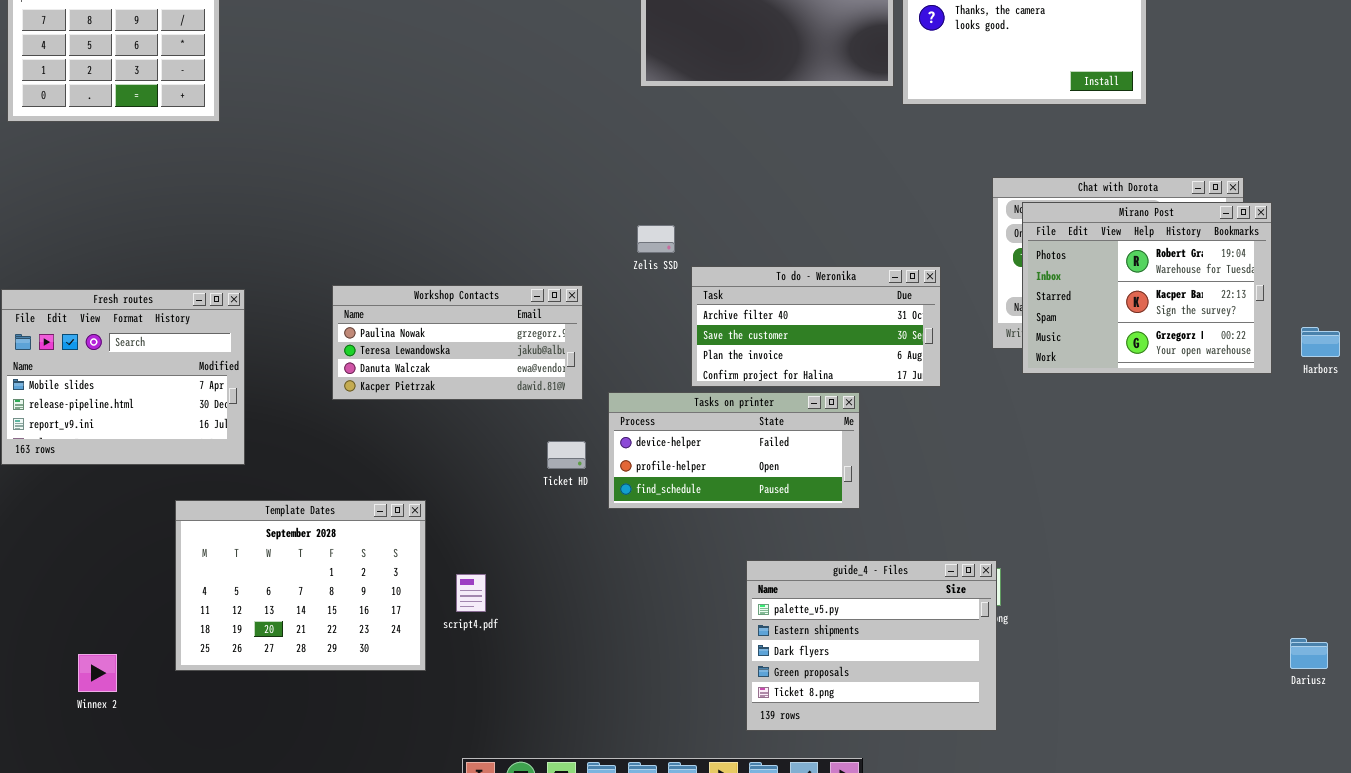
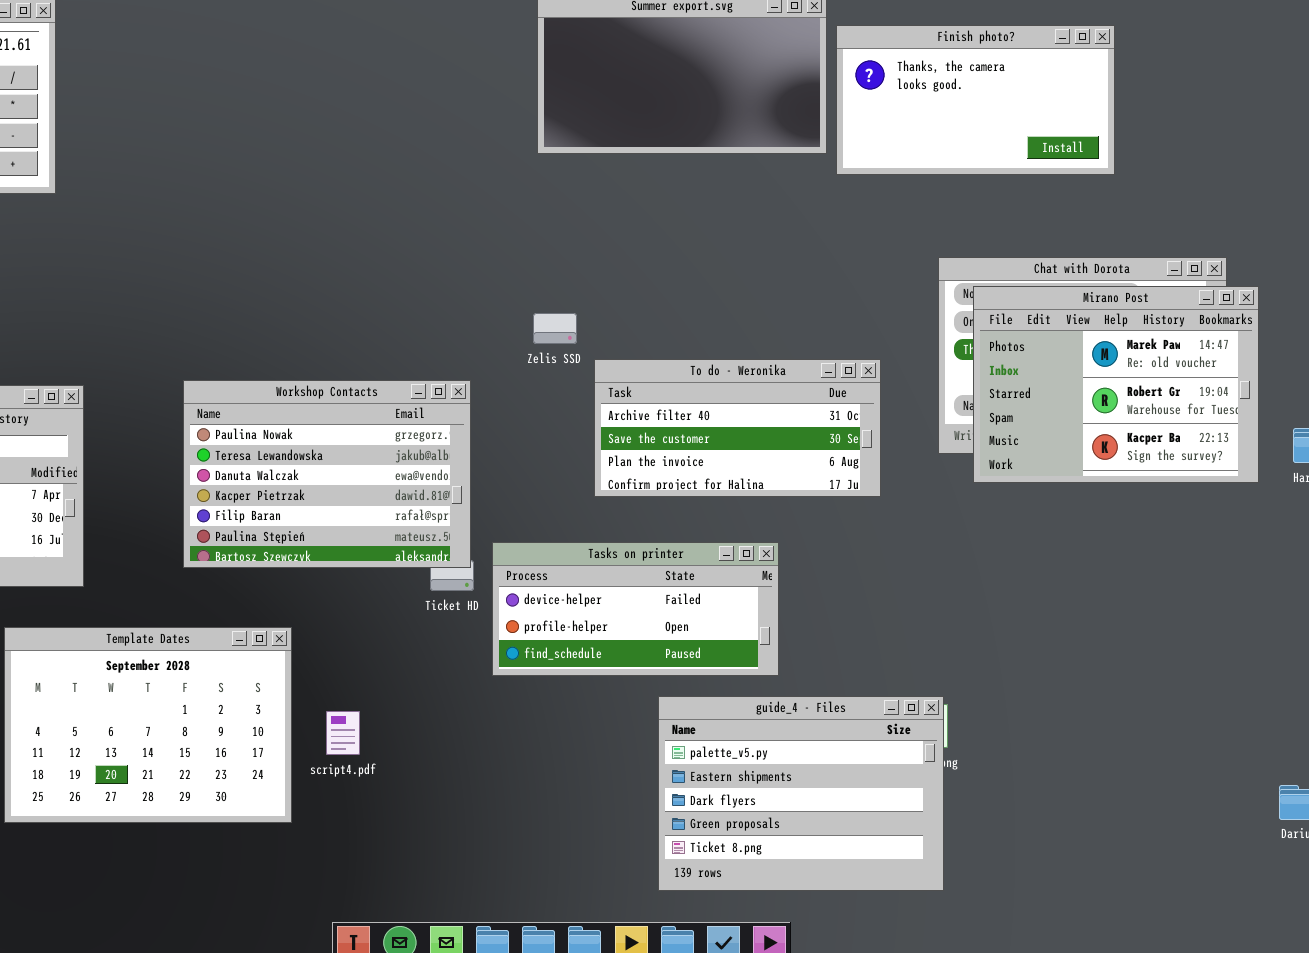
Mirano Post: [1022,202,1272,374] -> [973,286,1259,483], scrolled up 1 row
Workshop Contacts: [332,285,583,400] -> [183,380,471,568], resized
Tasks on printer: [608,392,860,509] -> [492,542,779,676], moved

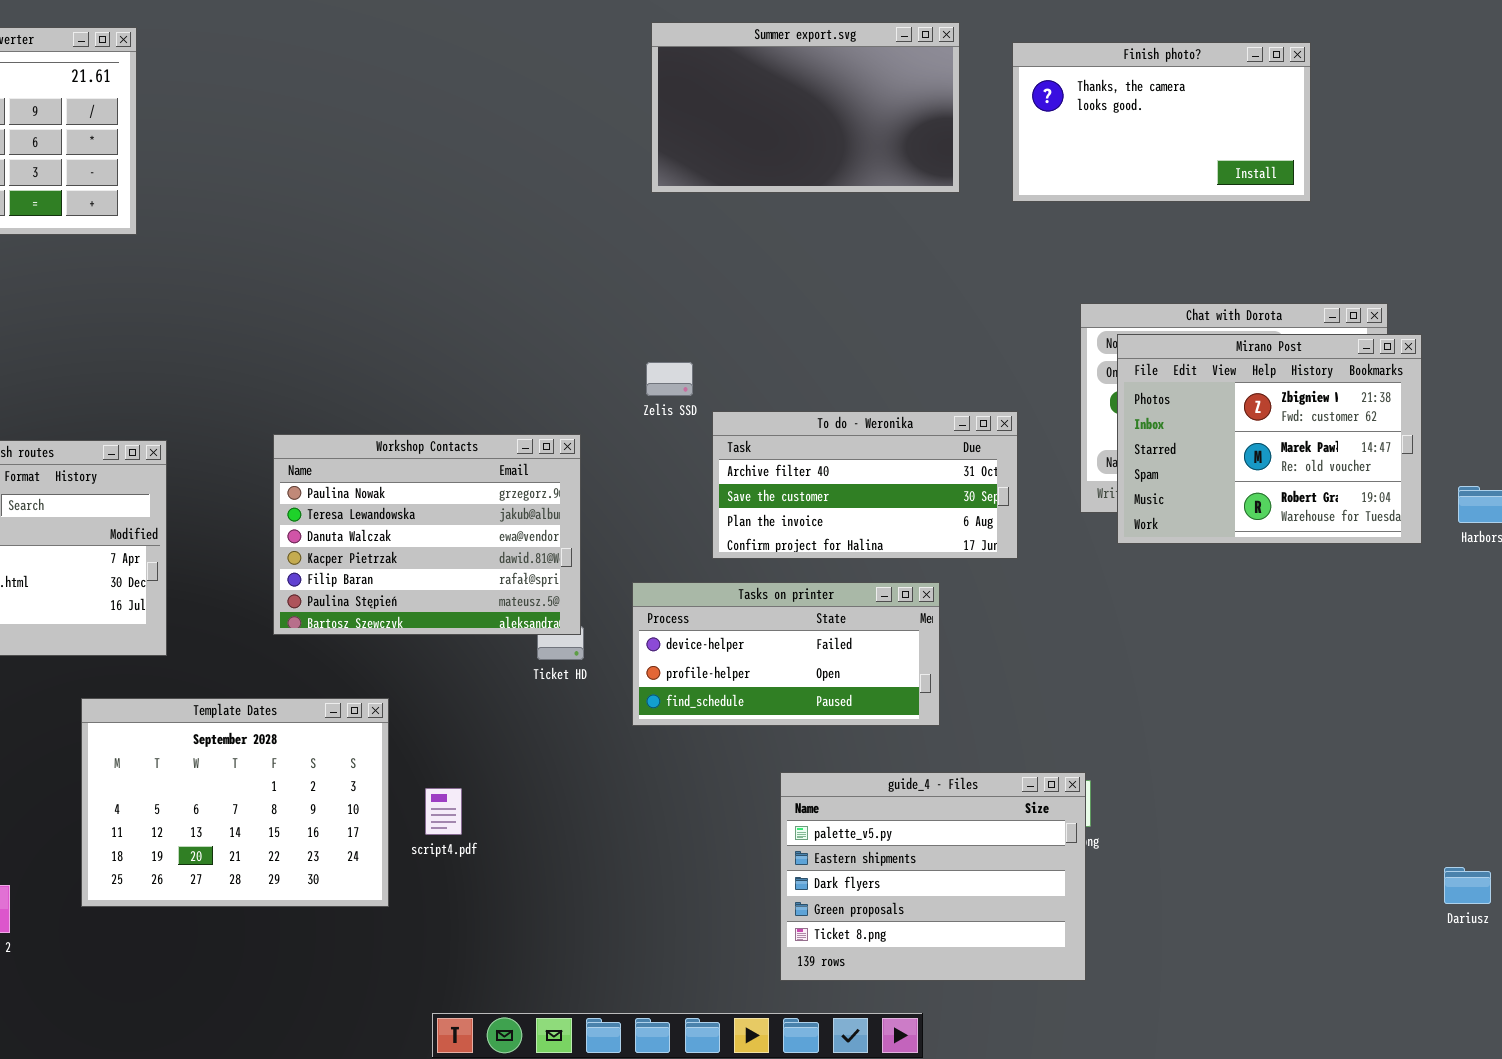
Finish photo?: [836,25,1115,175] -> [1012,42,1311,202], moved
Mirano Post: [973,286,1259,483] -> [1117,334,1422,544], scrolled up 1 row
Tasks on printer: [492,542,779,676] -> [632,582,940,726], moved

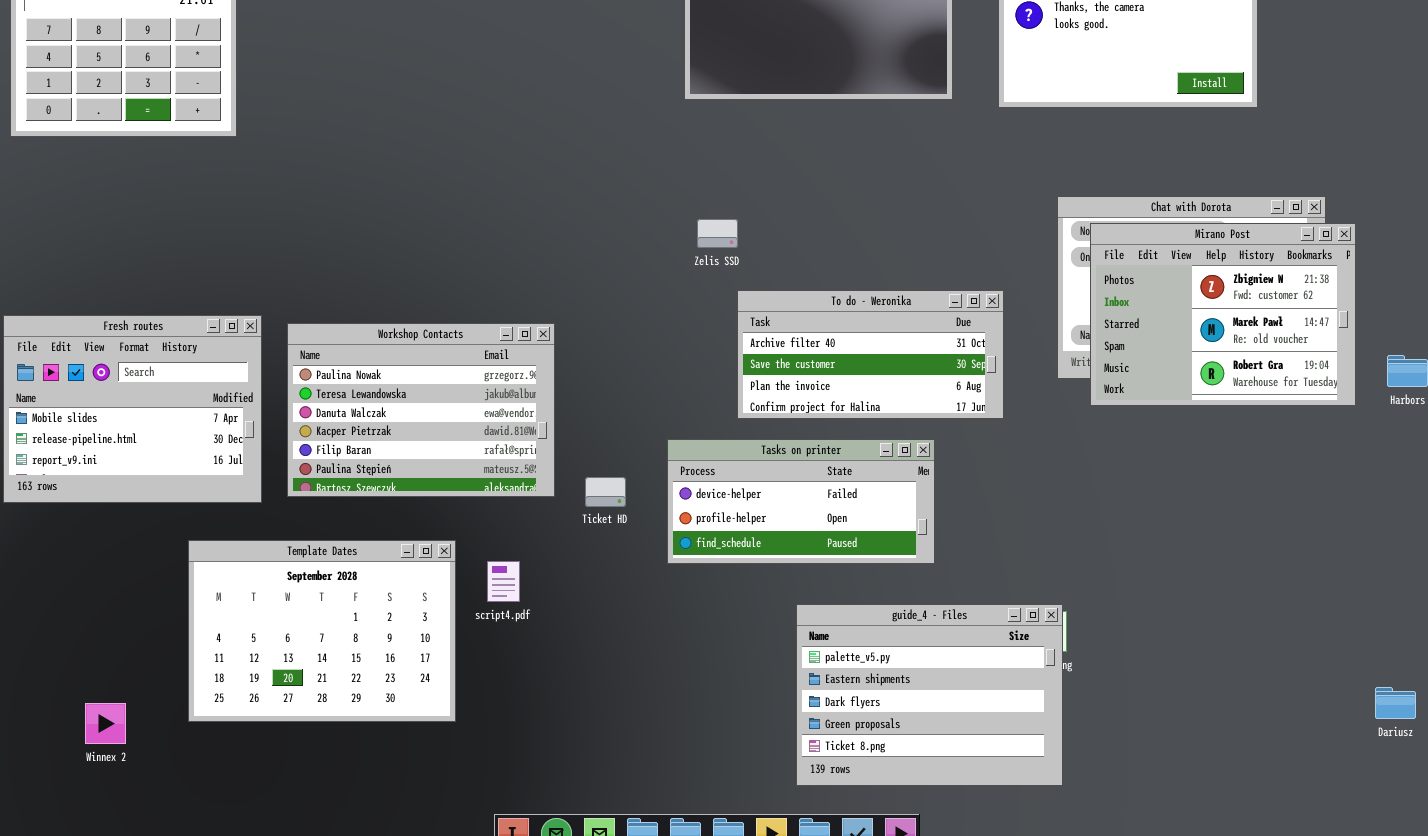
Zelis SSD: [646,362,693,396] -> [697,219,738,248], moved
Workshop Contacts: [273,434,581,635] -> [287,323,555,497], moved
script4.pdf: [425,788,462,835] -> [487,561,520,602], moved

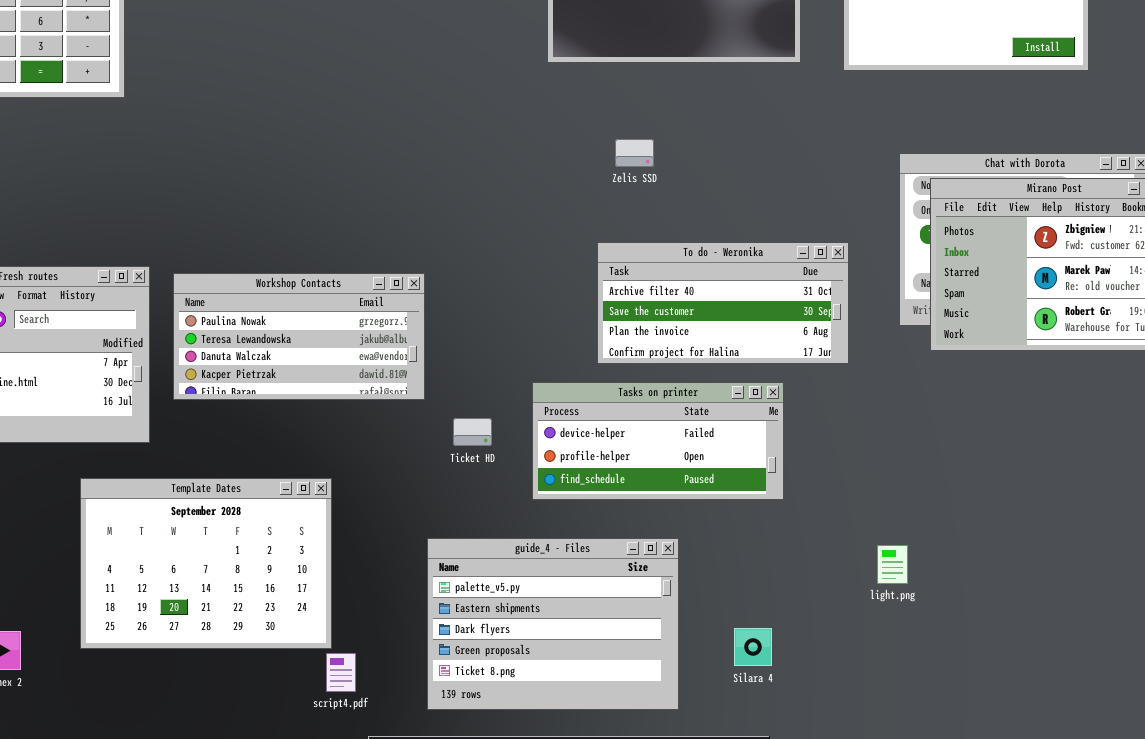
Zelis SSD: [697,219,738,248] -> [615,139,654,167], moved
Workshop Contacts: [287,323,555,497] -> [173,273,425,400], resized
script4.pdf: [487,561,520,602] -> [326,653,356,692], moved
guide_4 - Files: [796,604,1063,786] -> [427,538,679,710], moved

